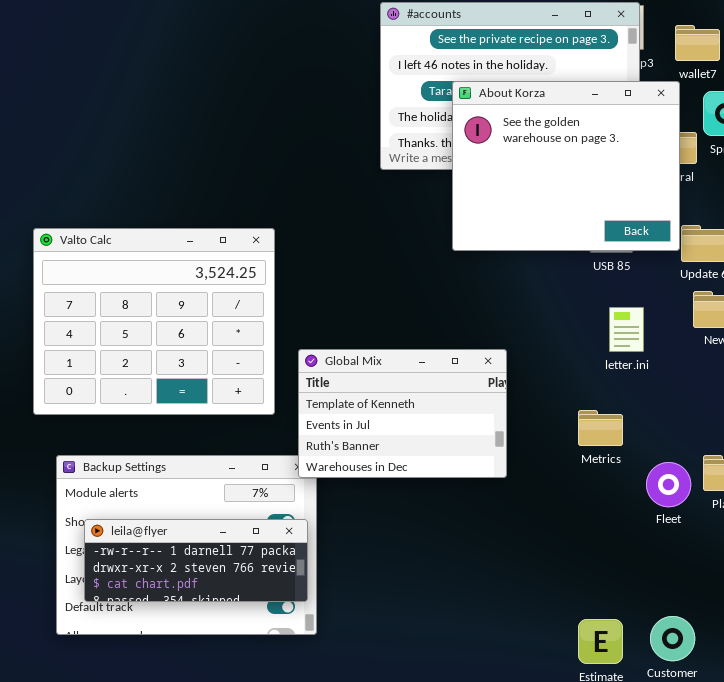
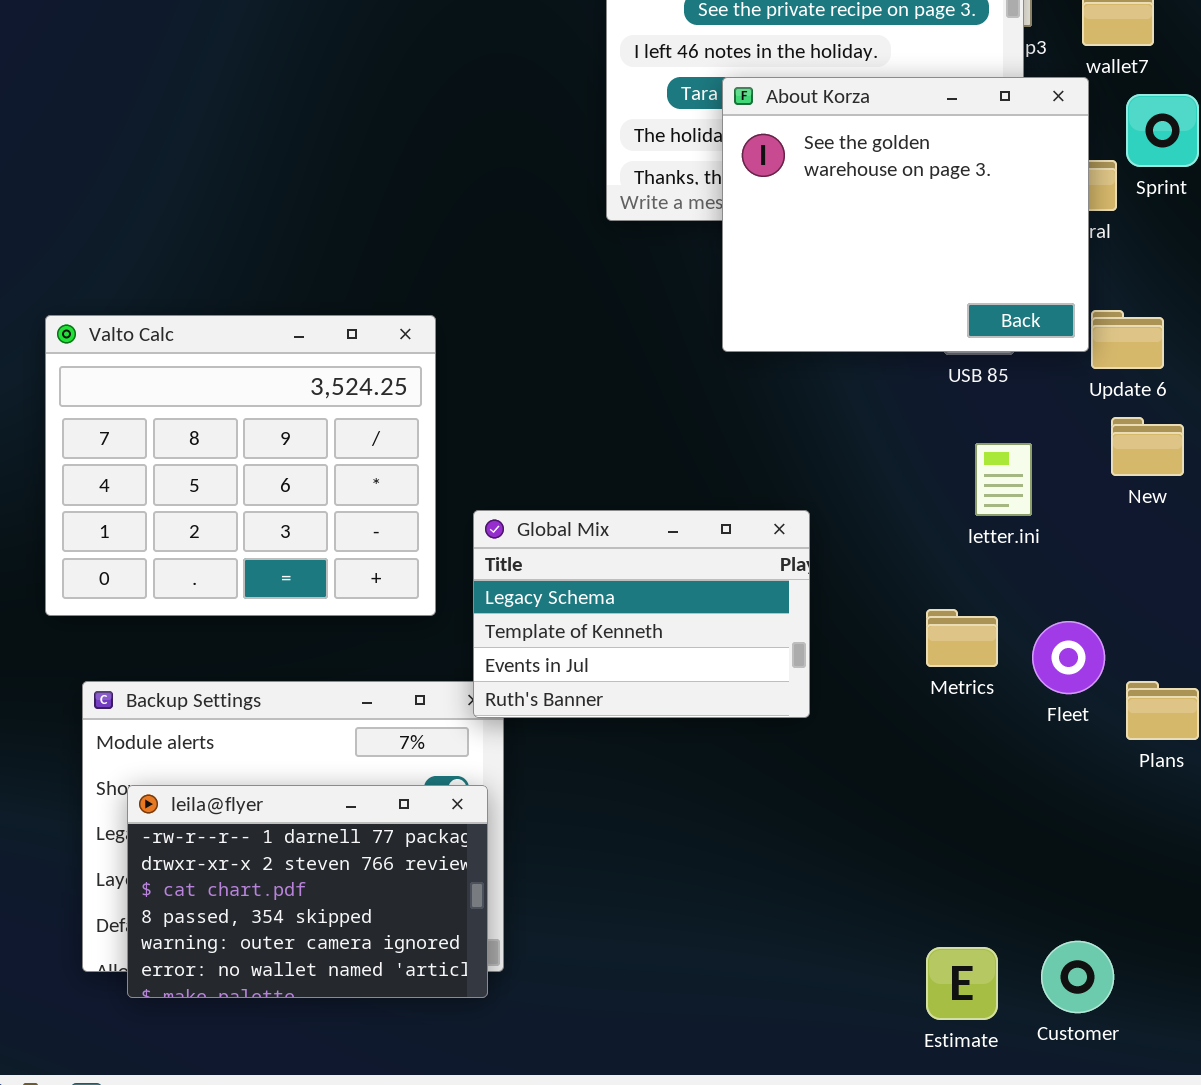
Global Mix: [298,349,507,478] -> [473,510,810,718], scrolled up 1 row
Fleet: [646,462,691,507] -> [1032,621,1105,694], moved
leila@flyer: [84,519,308,602] -> [127,785,488,998], resized

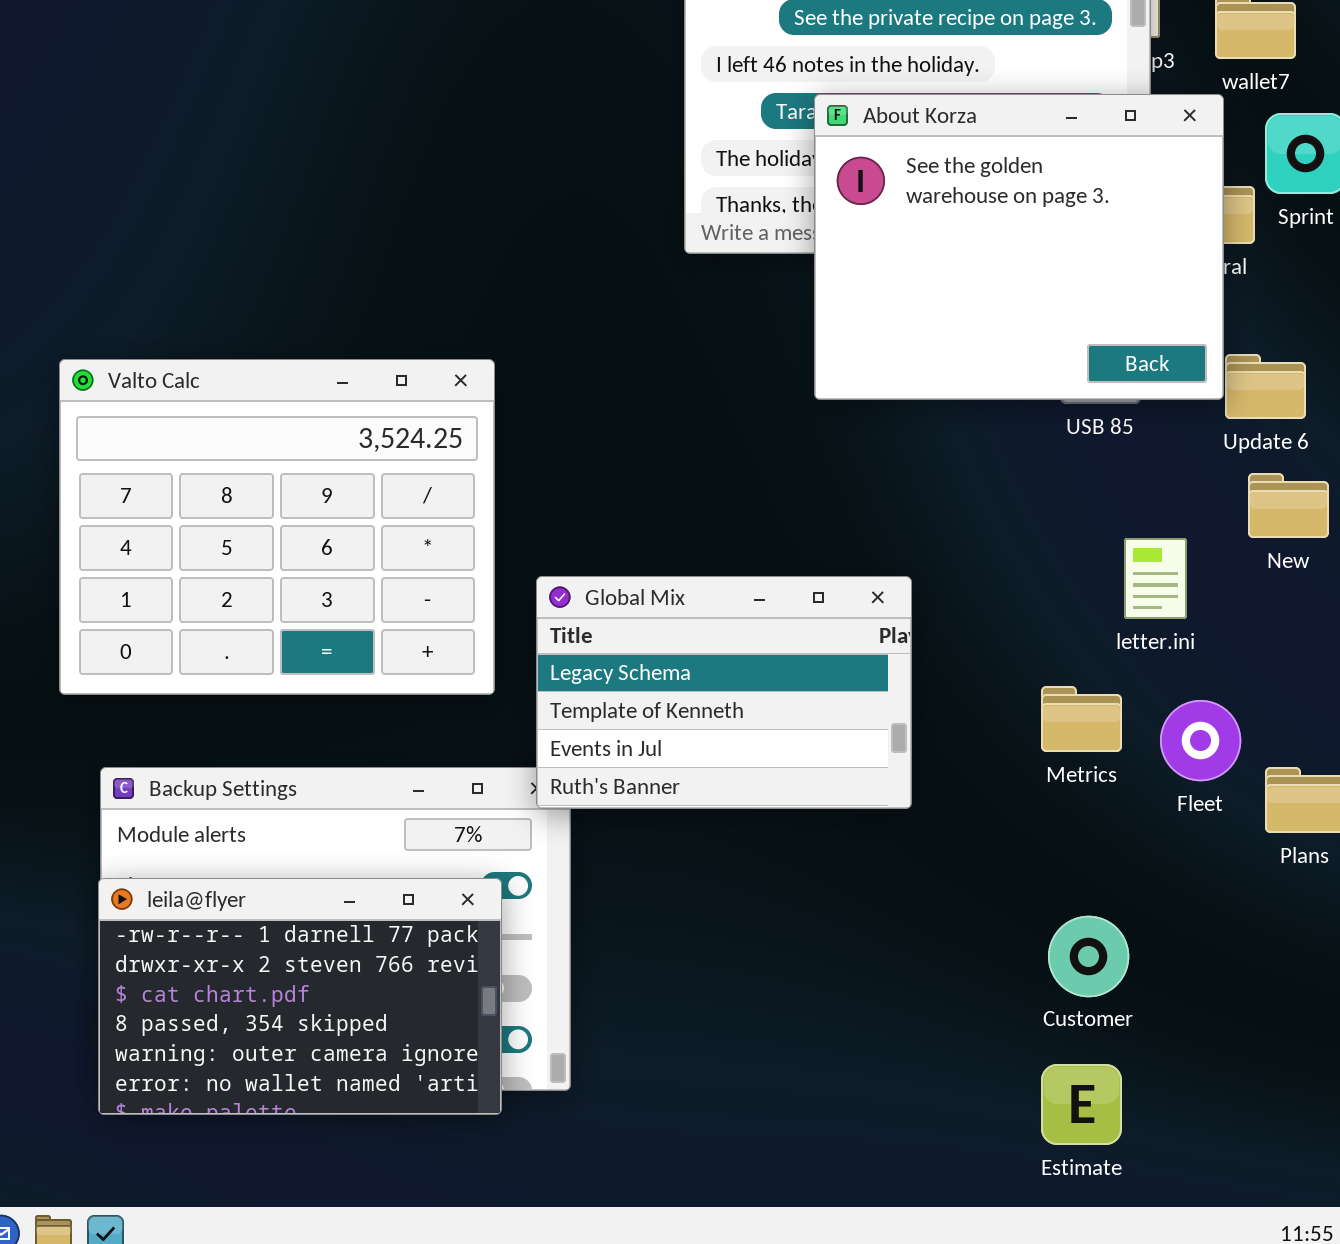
letter.ini: [975,443,1032,516] -> [1124,538,1187,619], moved
leila@flyer: [127,785,488,998] -> [98,878,502,1115], moved
Customer: [1041,941,1114,1013] -> [1048,916,1129,997], moved

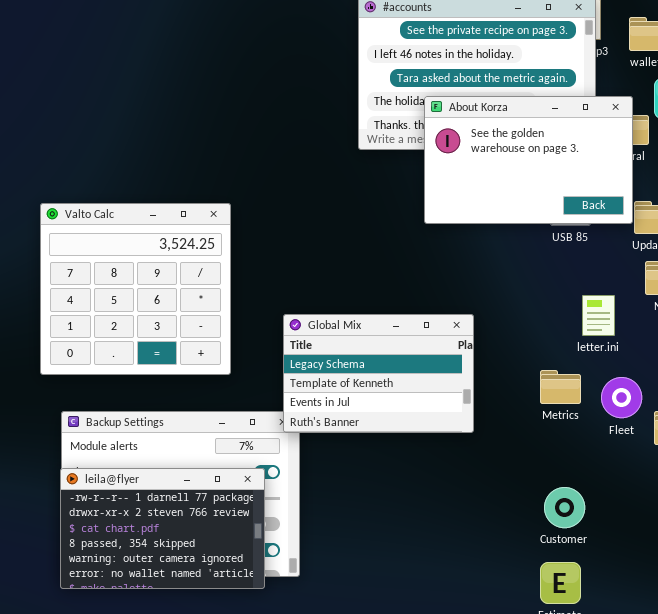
About Korza: [814,94,1224,400] -> [424,96,633,224], resized
Valto Calc: [59,359,495,695] -> [40,203,231,375], resized

